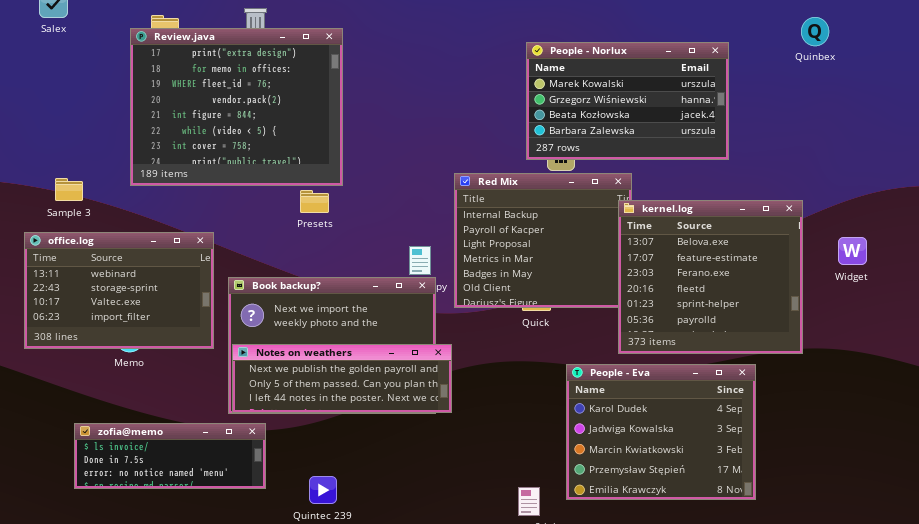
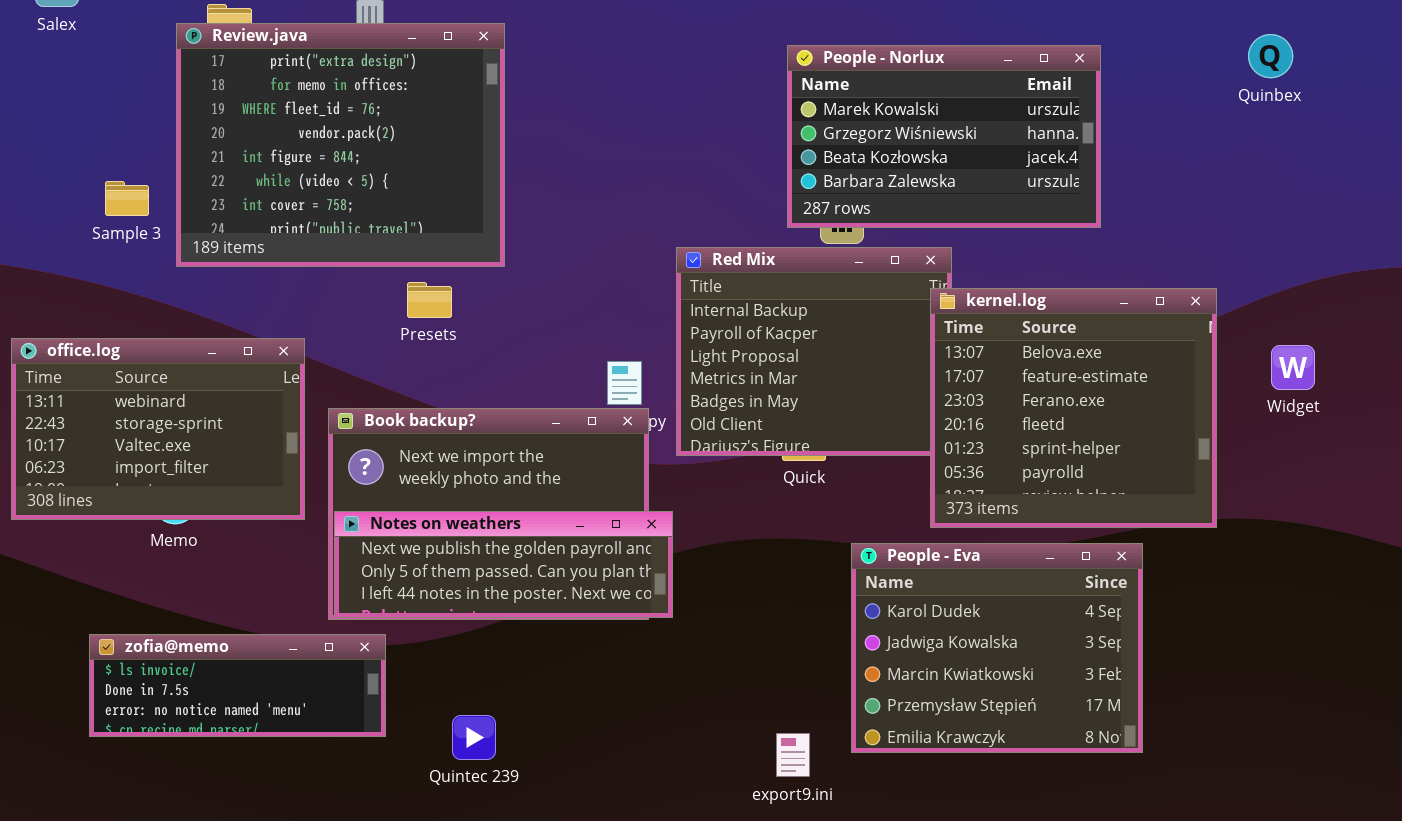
Quinbex: [801,17,829,46] -> [1248,34,1293,78], moved
Sample 3: [55,178,83,201] -> [105,181,149,216], moved
Presets: [300,190,329,213] -> [407,282,452,318], moved

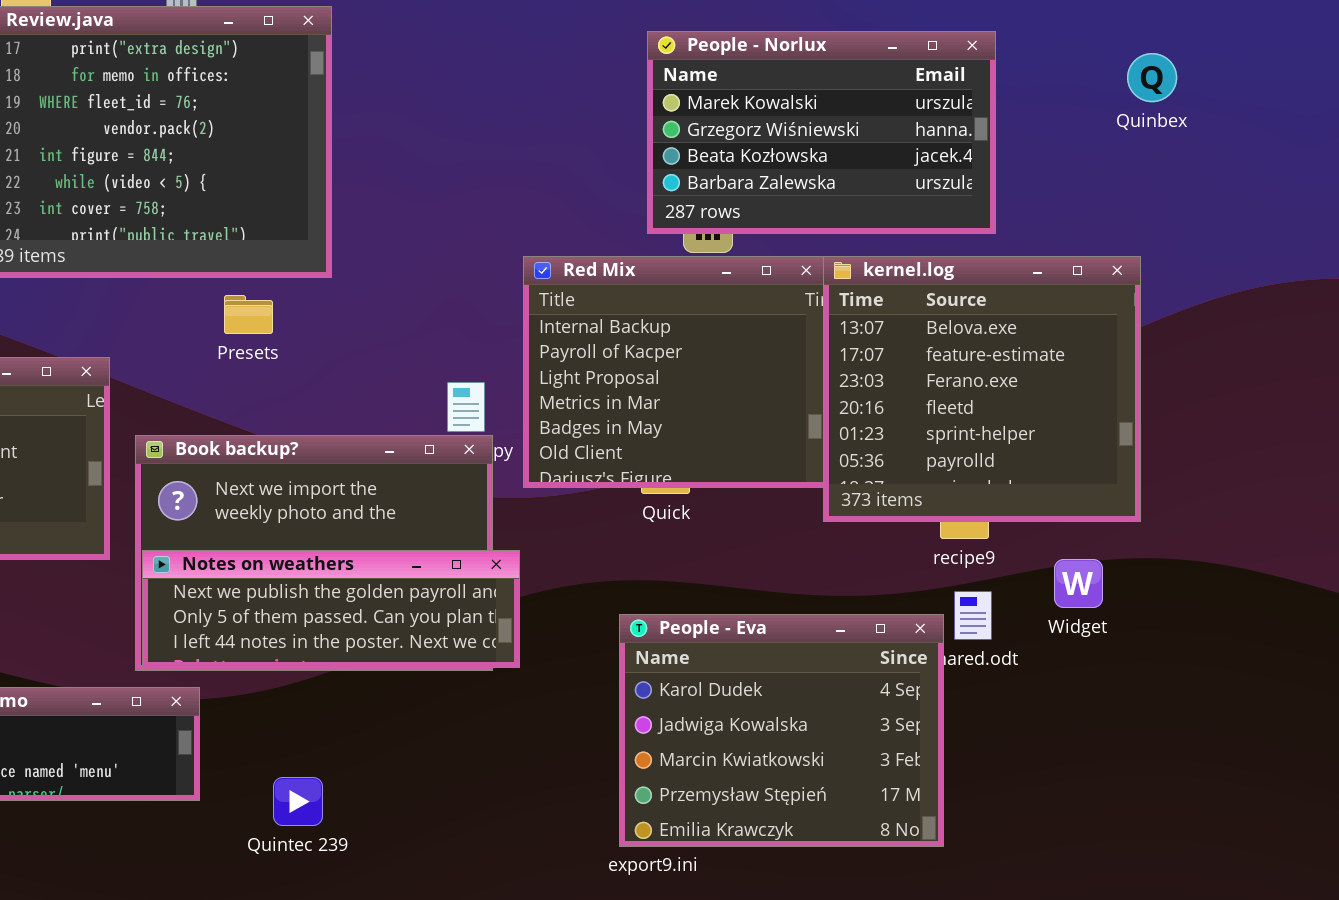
Quinbex: [1248,34,1293,78] -> [1127,53,1177,102], moved
kernel.log: [930,288,1217,528] -> [823,256,1141,522], moved
Widget: [1271,345,1315,390] -> [1054,559,1103,608], moved
People - Eva: [851,543,1143,753] -> [619,614,944,847], moved

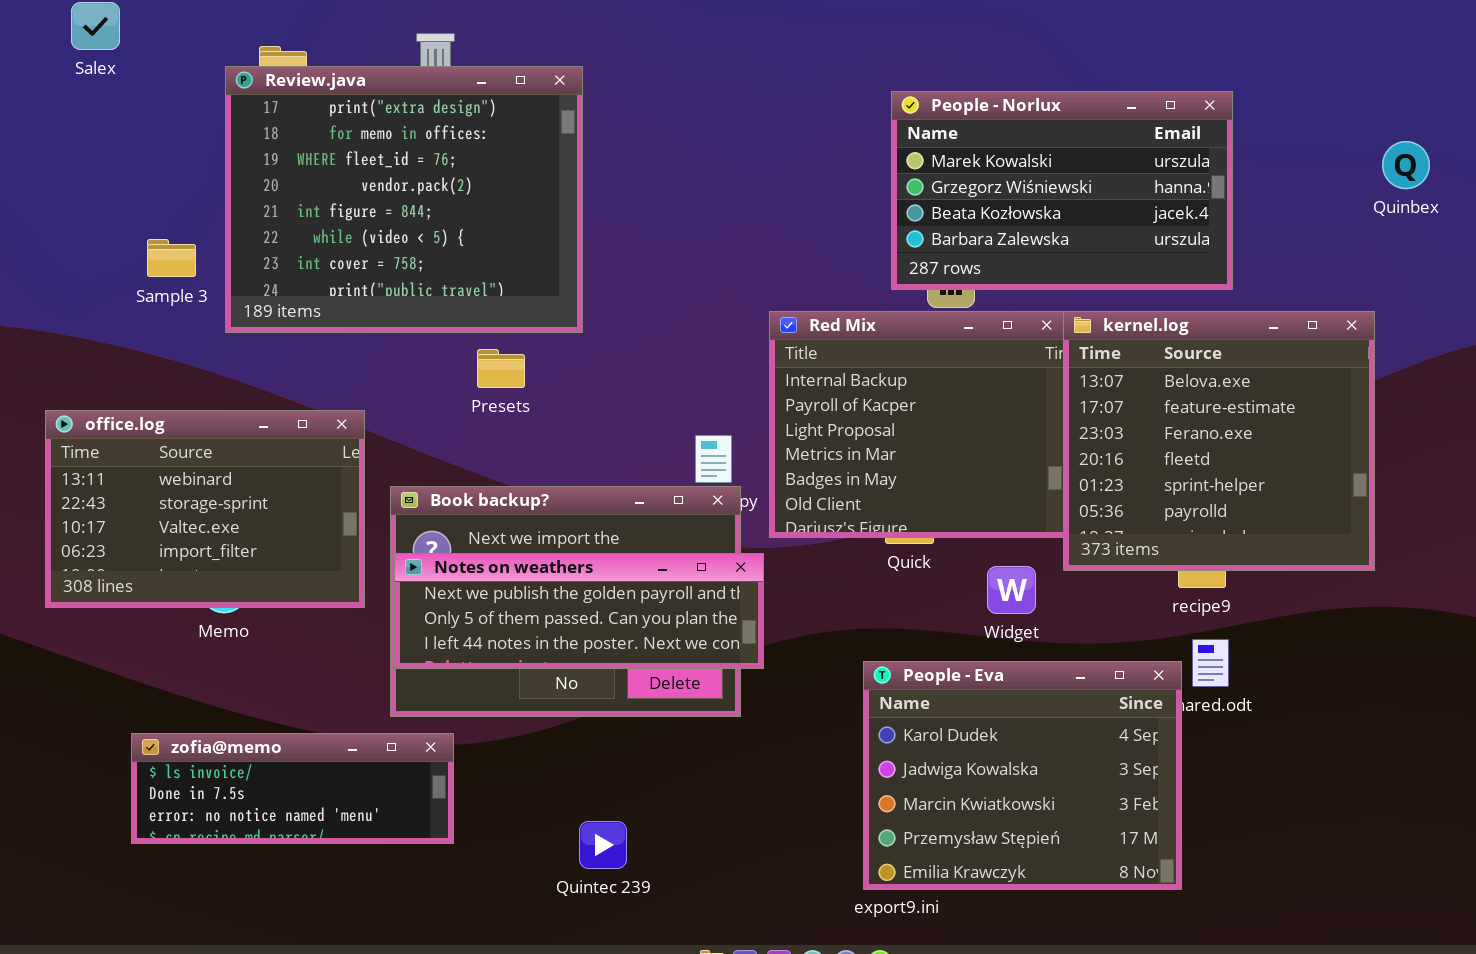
Quinbex: [1127,53,1177,102] -> [1382,141,1430,189], moved
Notes on weathers: [142,550,520,668] -> [394,553,764,669], moved
Widget: [1054,559,1103,608] -> [987,566,1036,614], moved
Quintec 239: [273,777,323,826] -> [579,821,627,869], moved

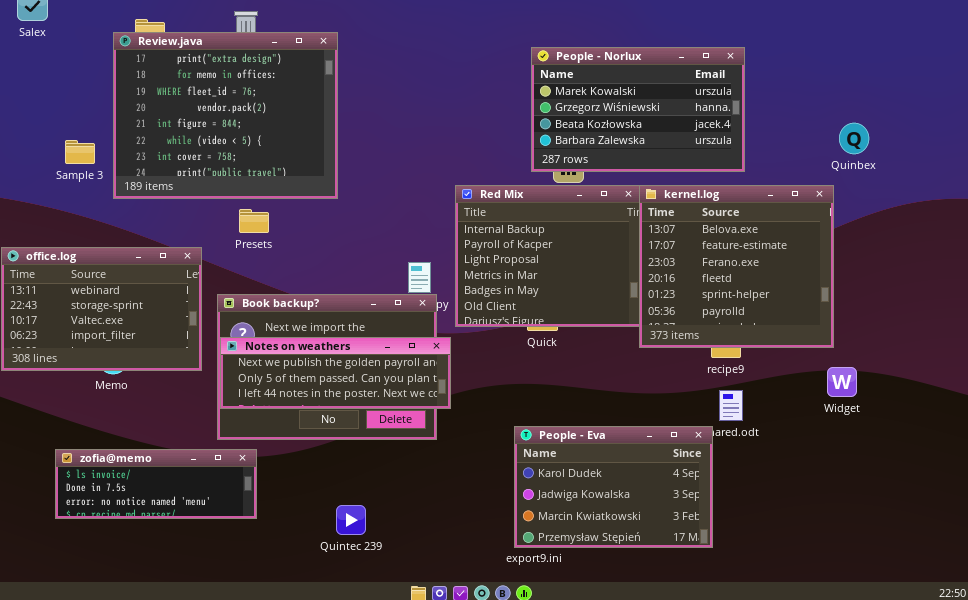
Quinbex: [1382,141,1430,189] -> [839,123,869,154], moved
Presets: [477,349,525,388] -> [239,209,269,233], moved
Widget: [987,566,1036,614] -> [827,367,857,397], moved
People - Eva: [863,661,1182,890] -> [514,426,713,548], resized

